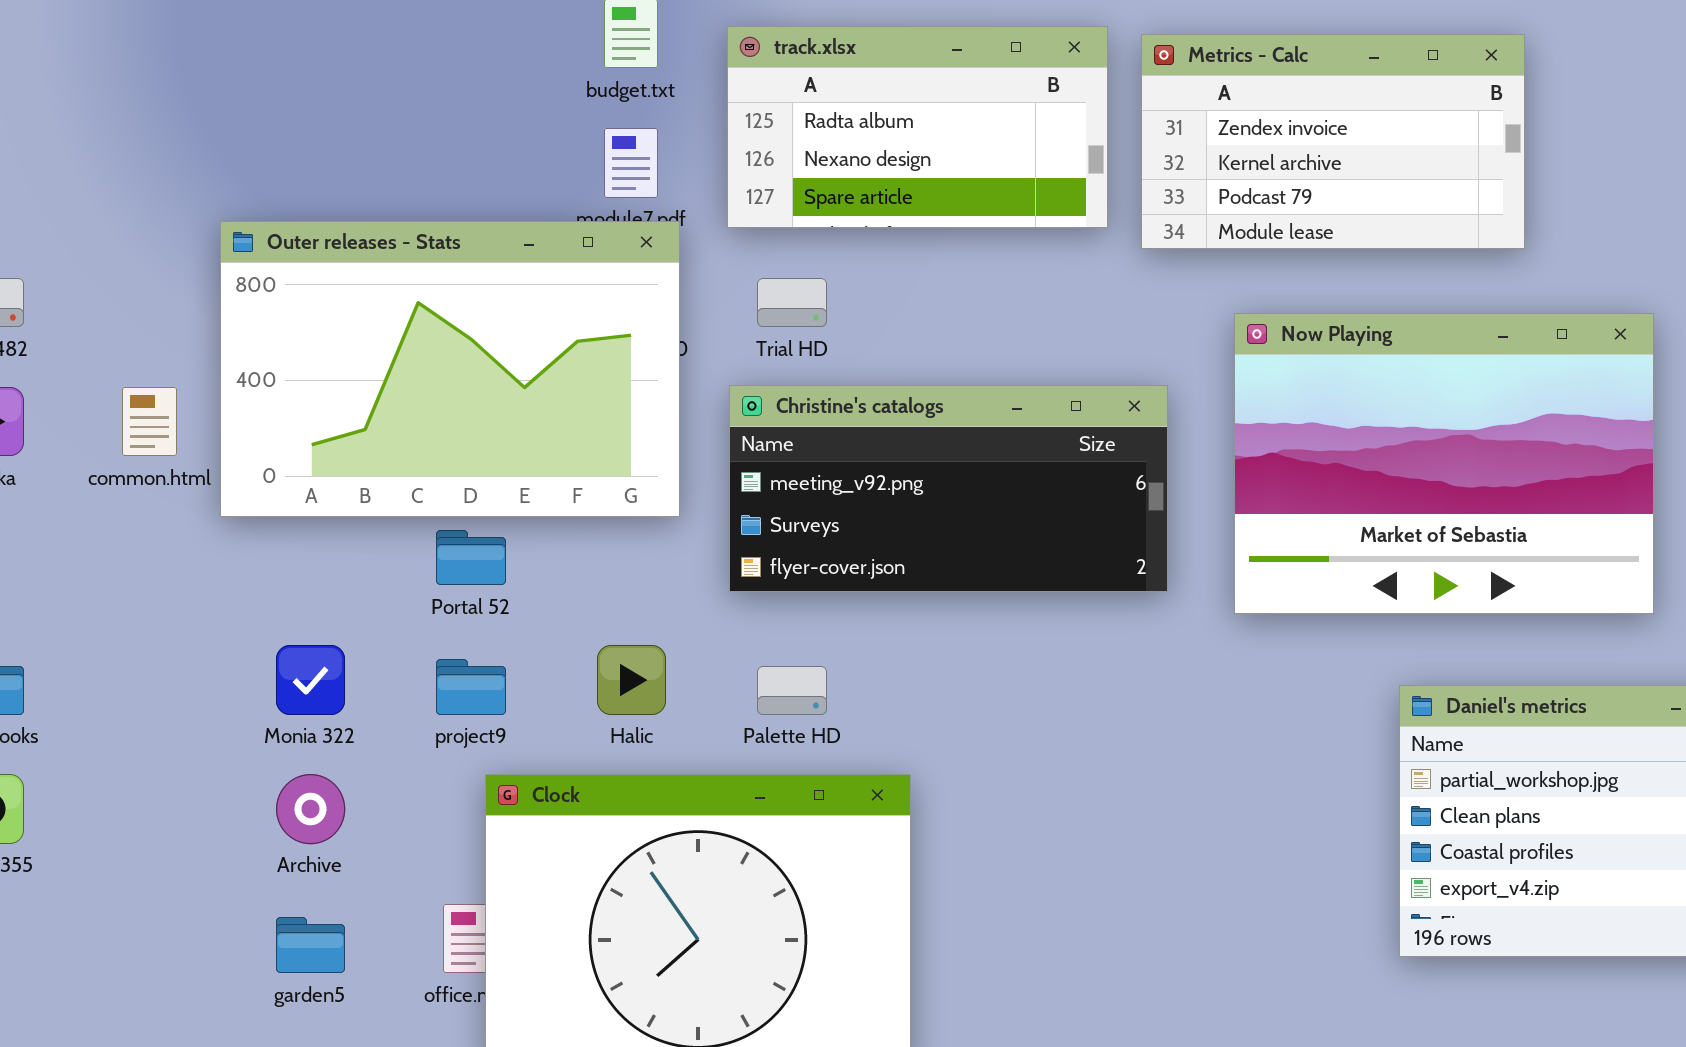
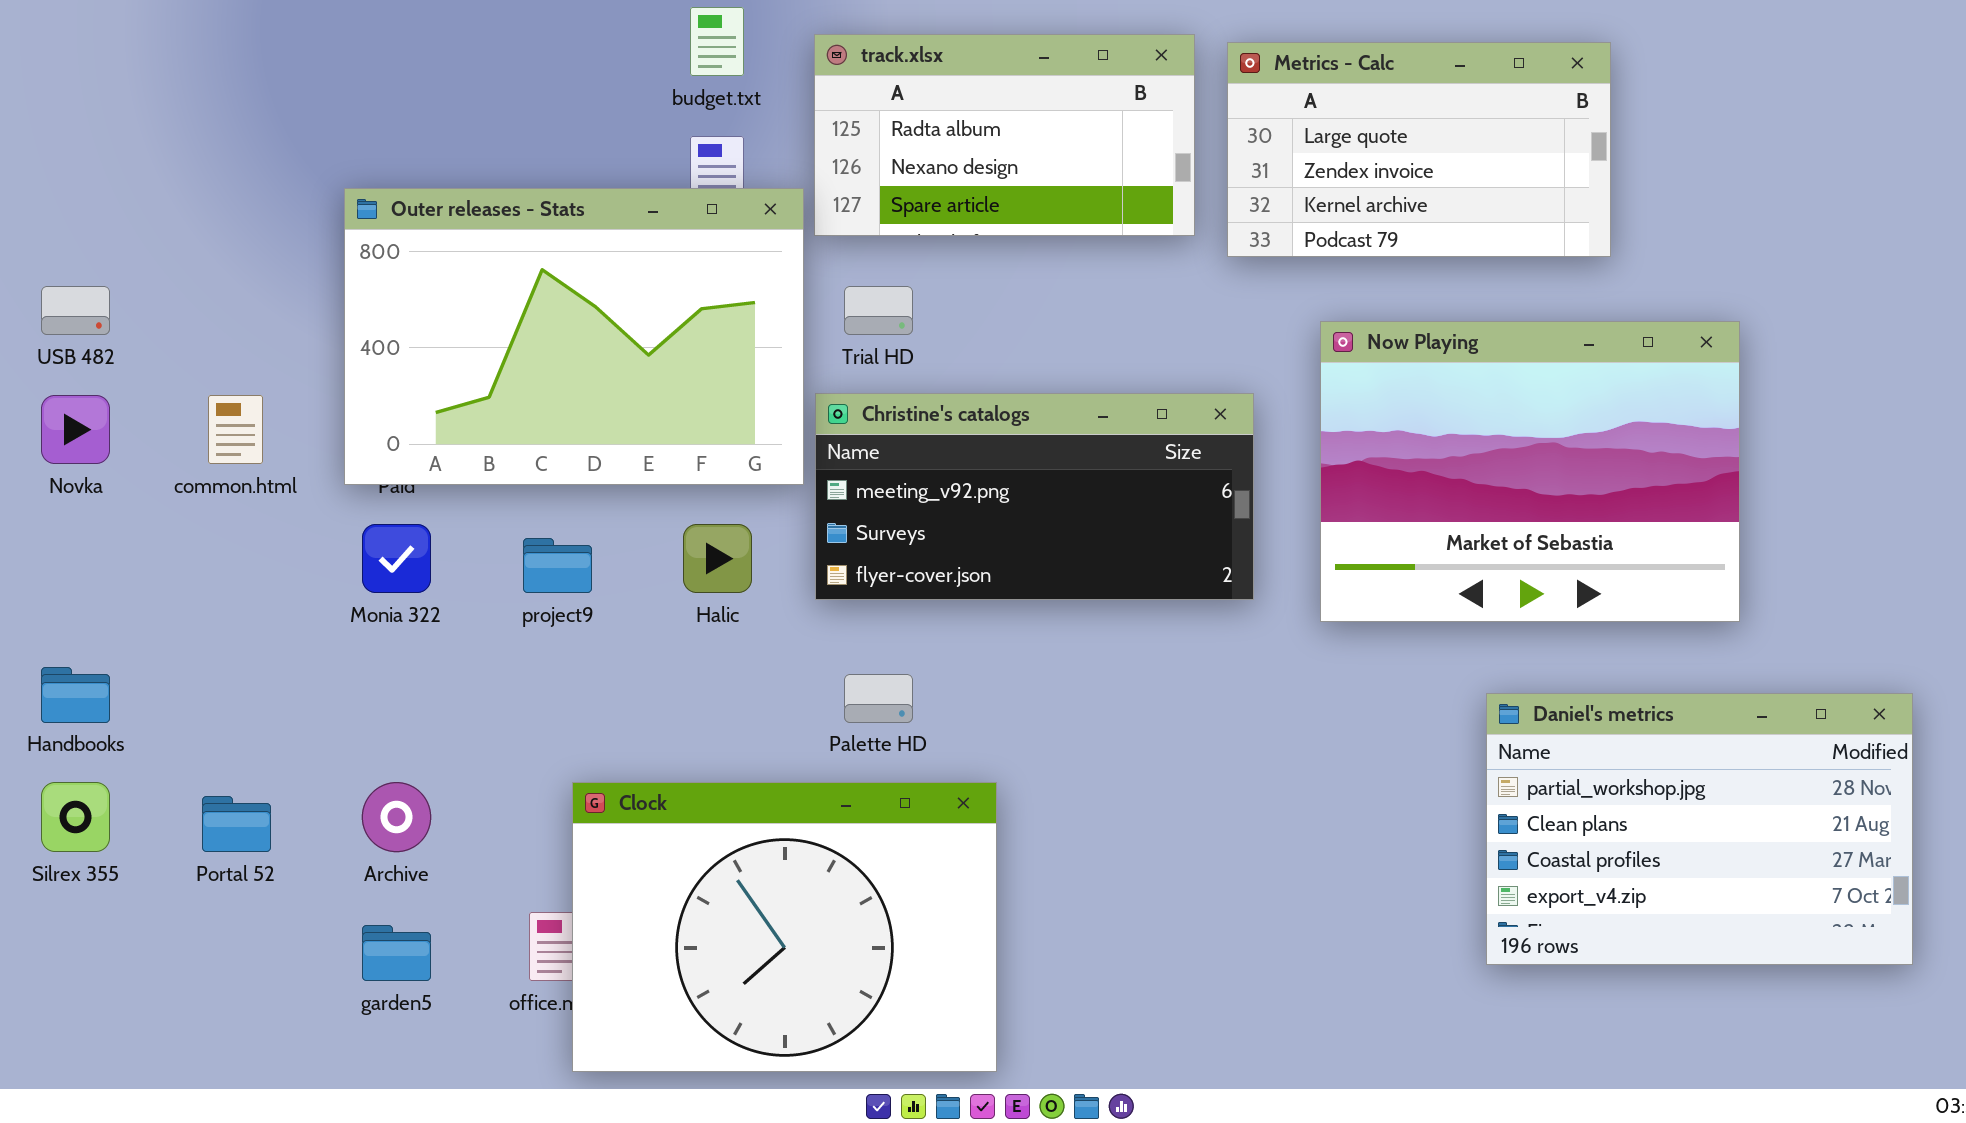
Metrics - Calc: [1141,34,1525,249] -> [1227,42,1611,257], scrolled up 1 row
Outer releases - Stats: [220,221,680,517] -> [344,188,804,485], moved
Portal 52: [436,530,506,585] -> [202,796,271,852], moved
Monia 322: [276,645,345,715] -> [362,524,431,593], moved
Halic: [597,645,666,715] -> [683,524,752,593], moved
project9: [436,659,506,715] -> [523,538,592,593], moved

